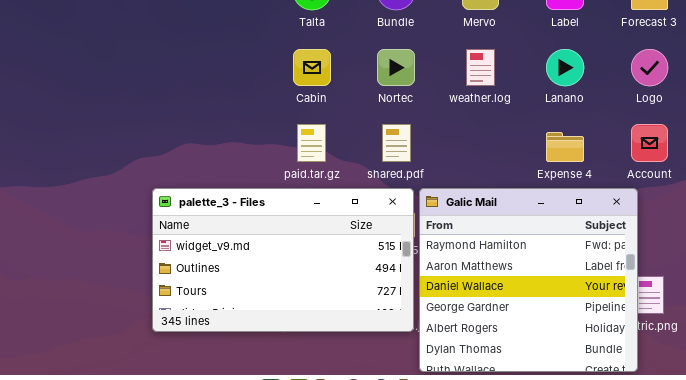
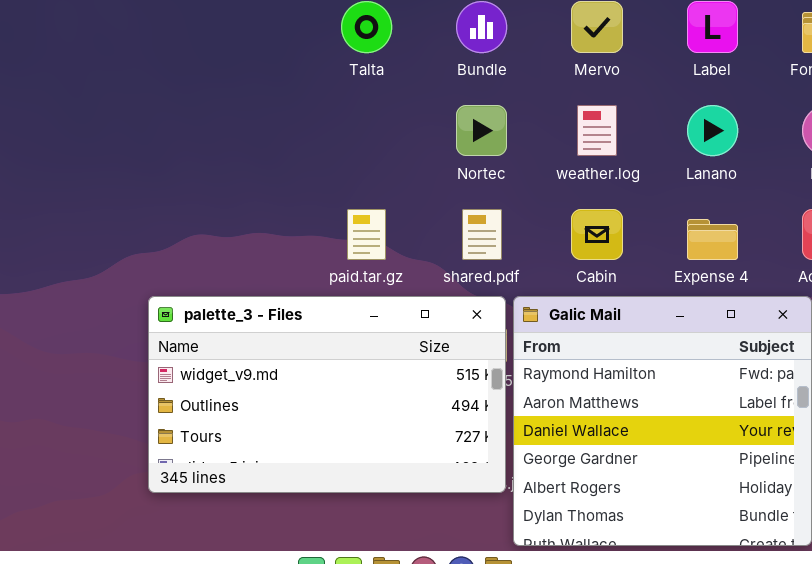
Cabin: [293,49,331,86] -> [571,209,623,260], moved

